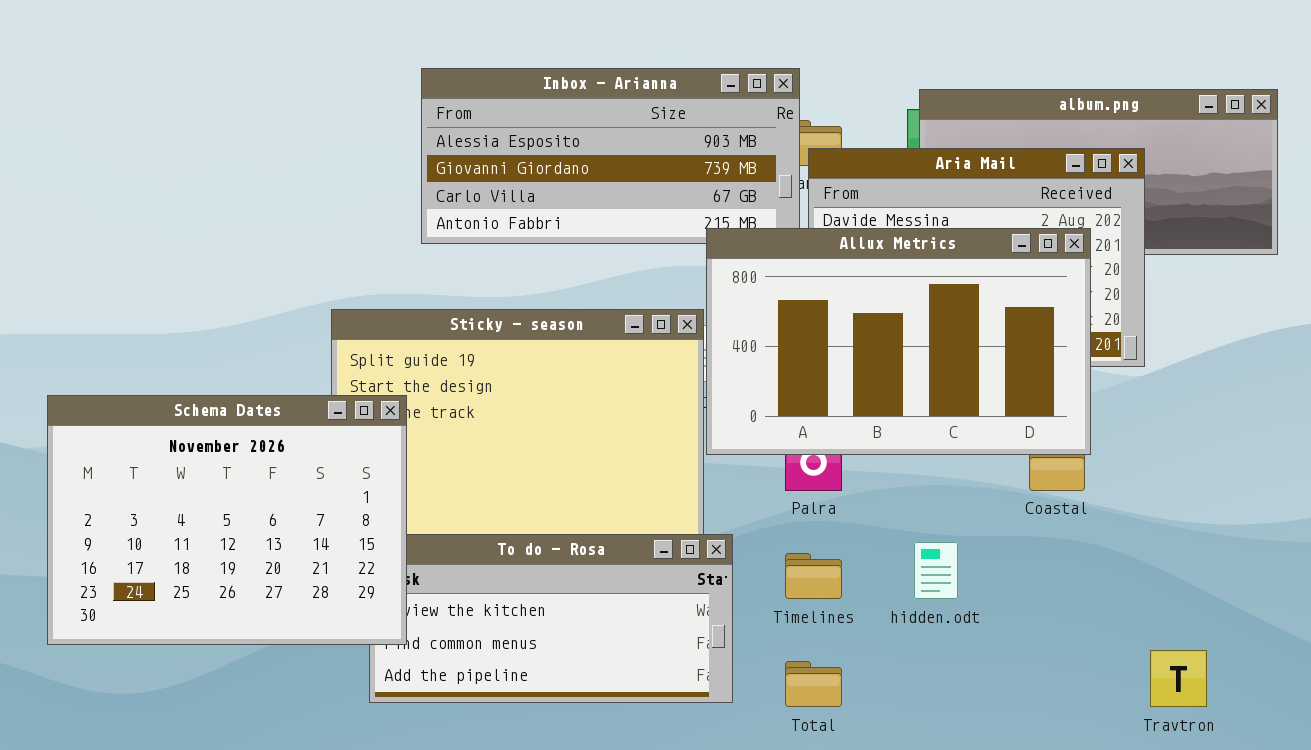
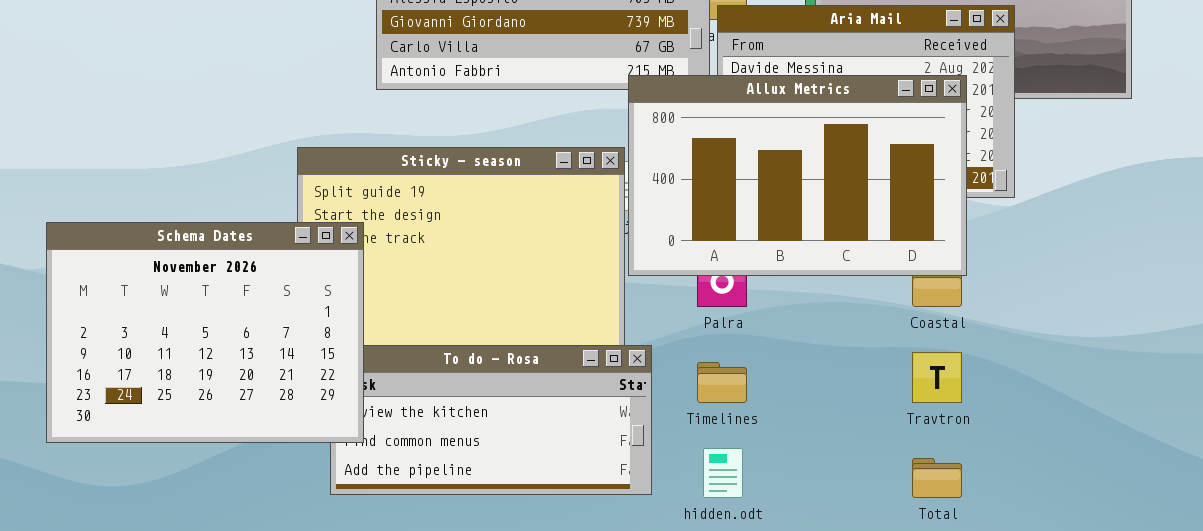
hidden.odt: [914,542,958,599] -> [703,448,743,498], moved
Travtron: [1150,650,1207,707] -> [912,352,962,403], moved
Total: [785,661,842,707] -> [912,458,962,498], moved

